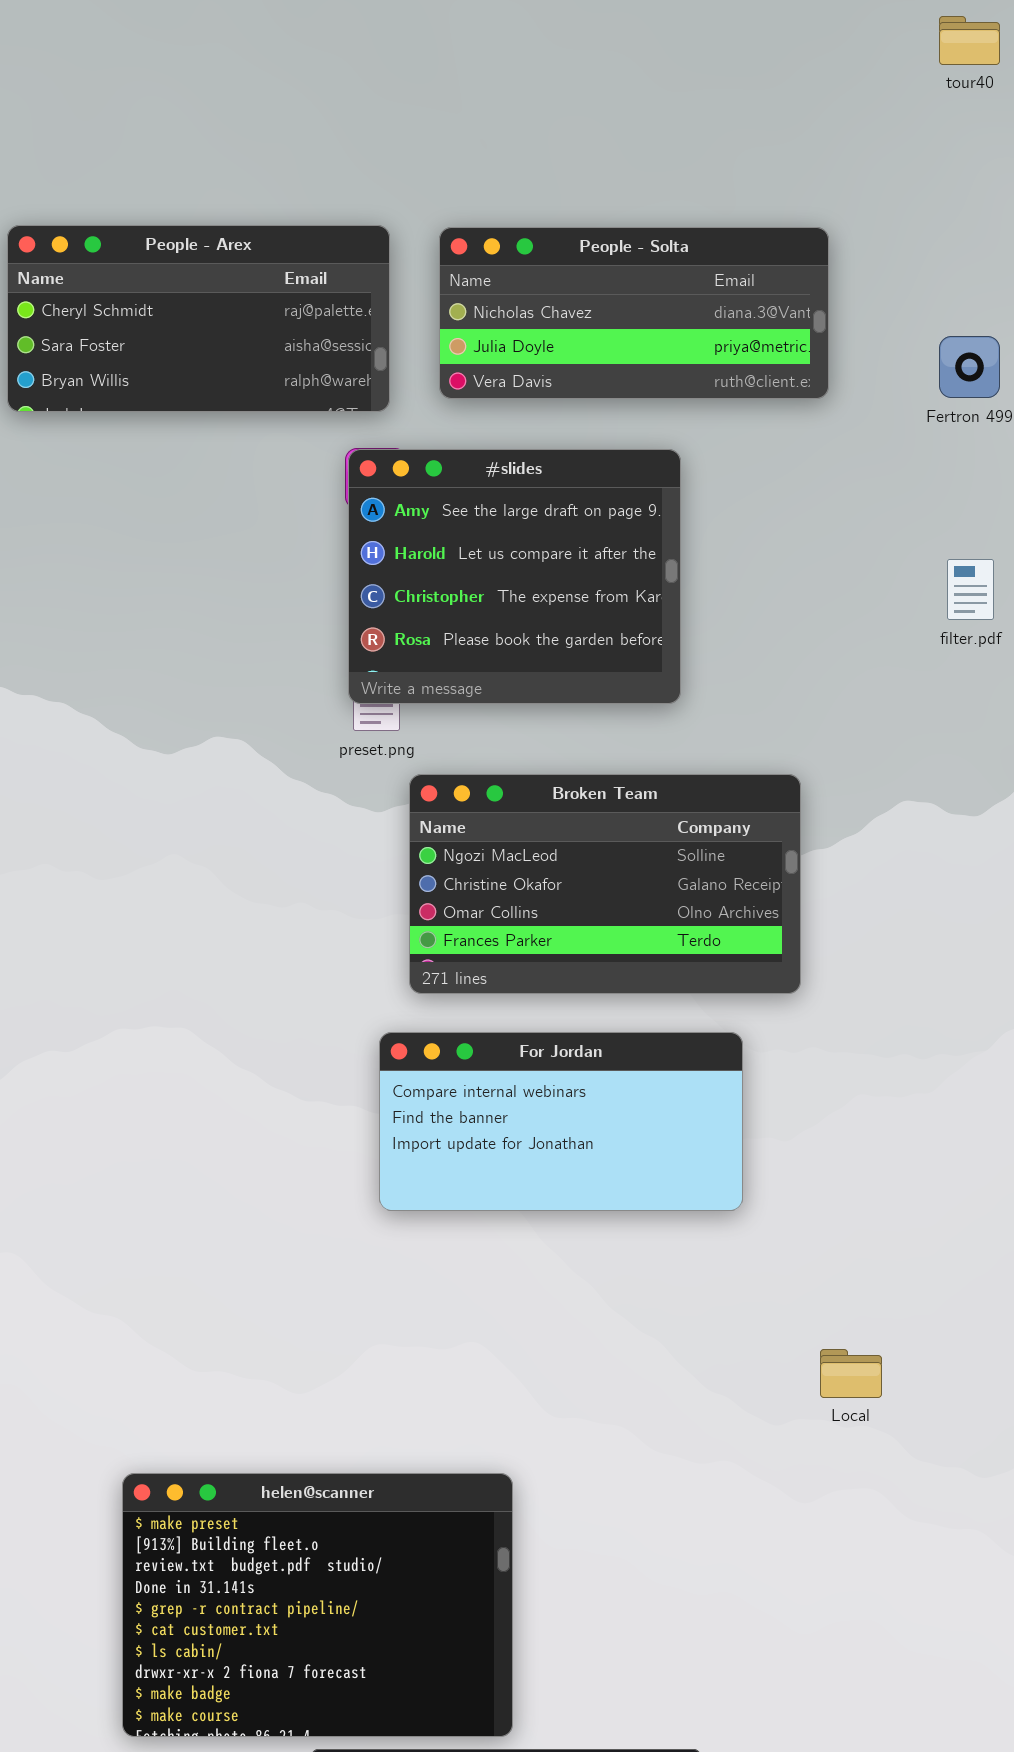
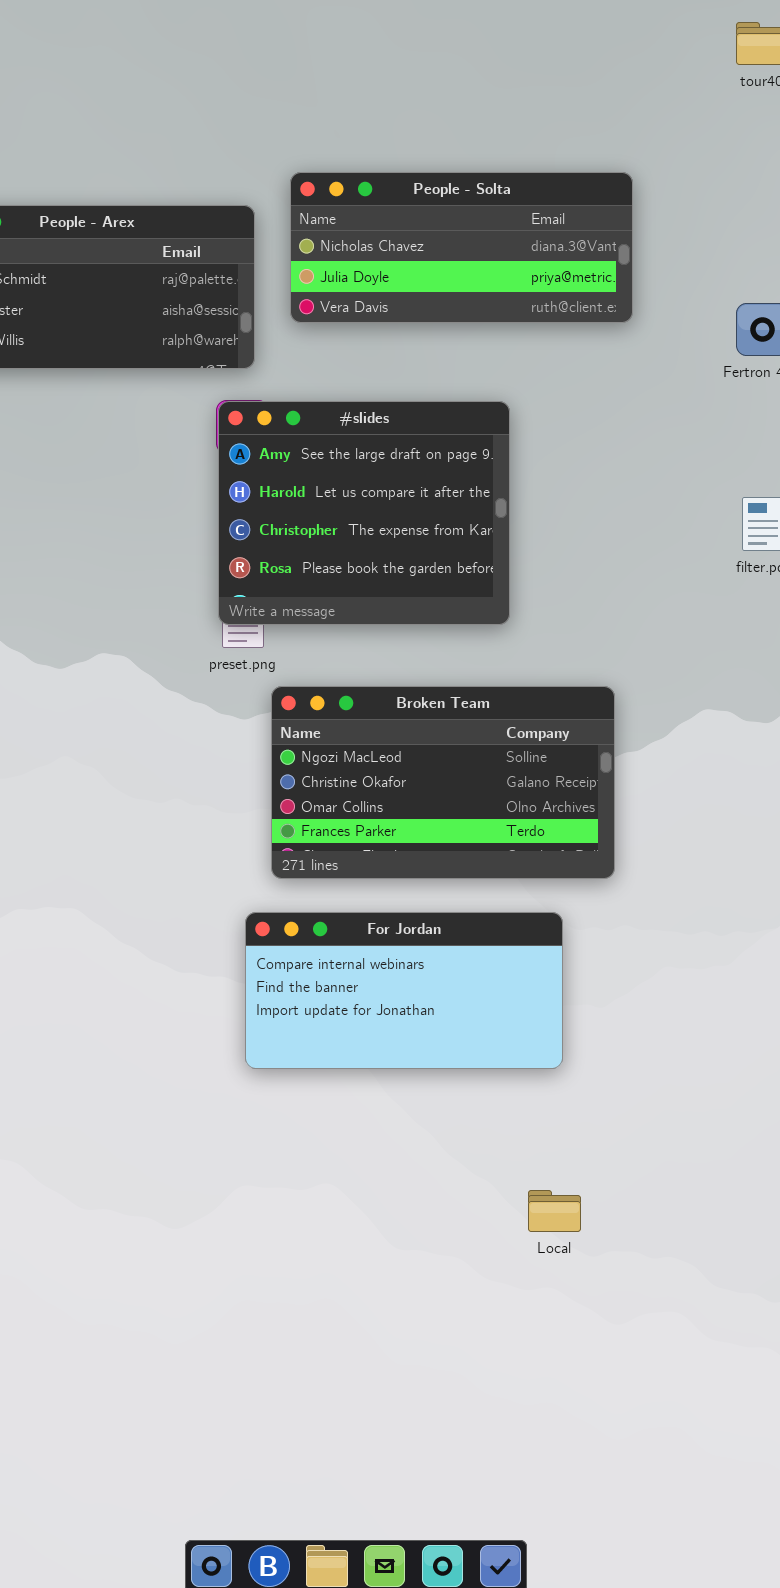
People - Solta: [439,227,829,399] -> [290,172,633,323], moved
Local: [820,1349,882,1398] -> [528,1190,581,1232], moved
helen@scanner: [122,1473,513,1737] -> none, closed

